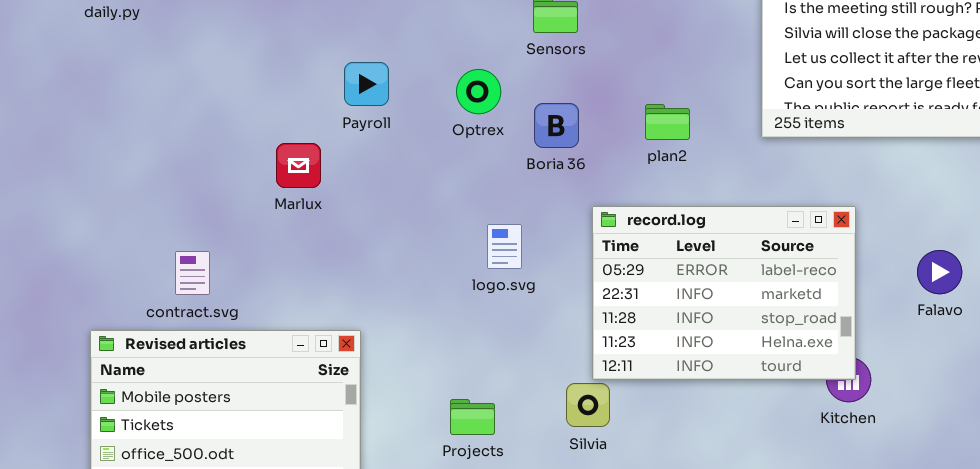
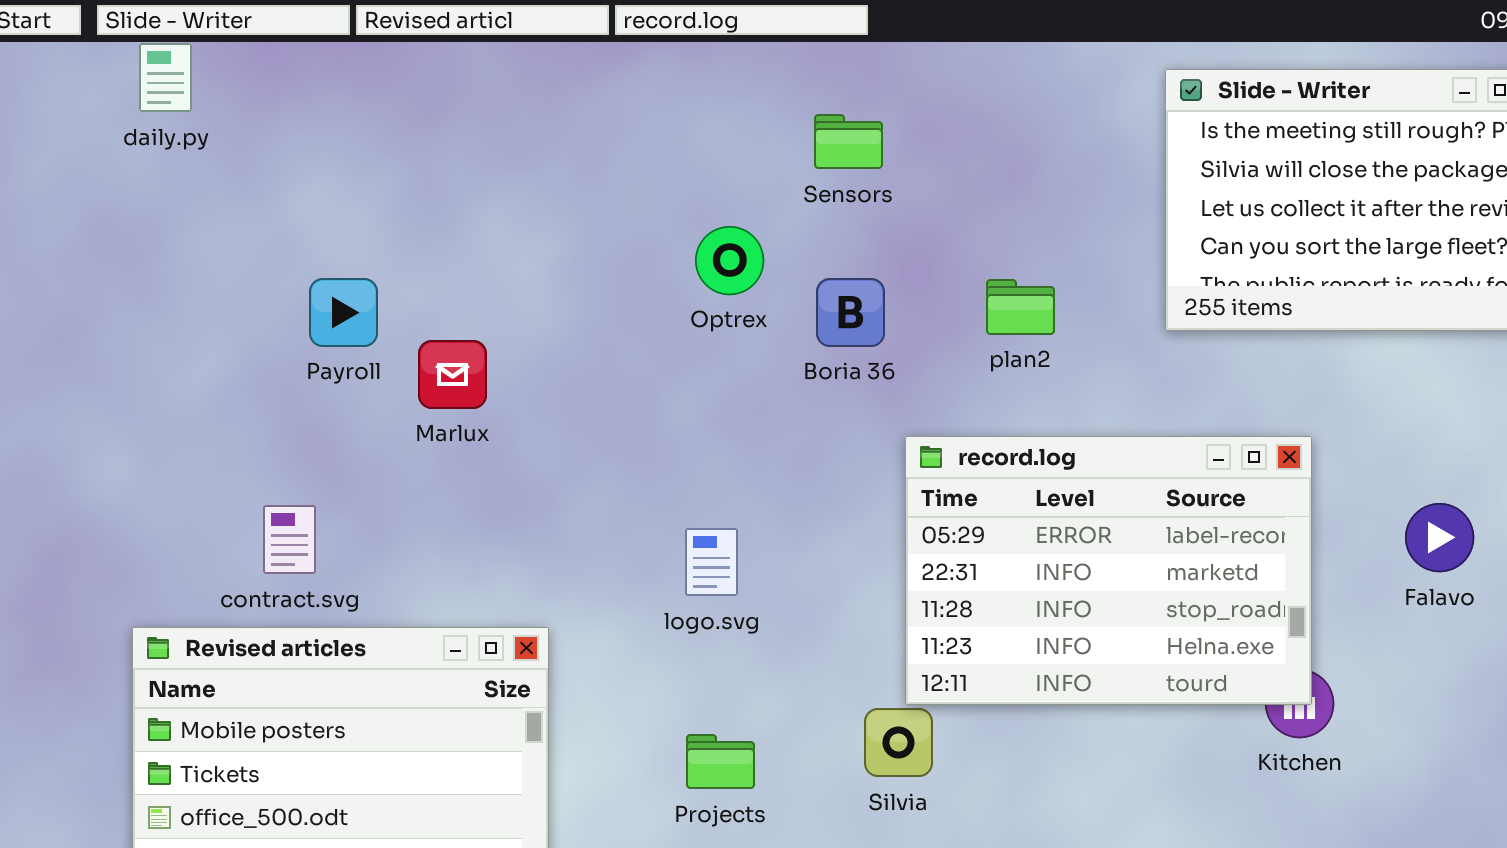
Payroll: [344,62,389,106] -> [309,278,378,347], moved
logo.svg: [487,224,522,269] -> [685,528,738,596], moved

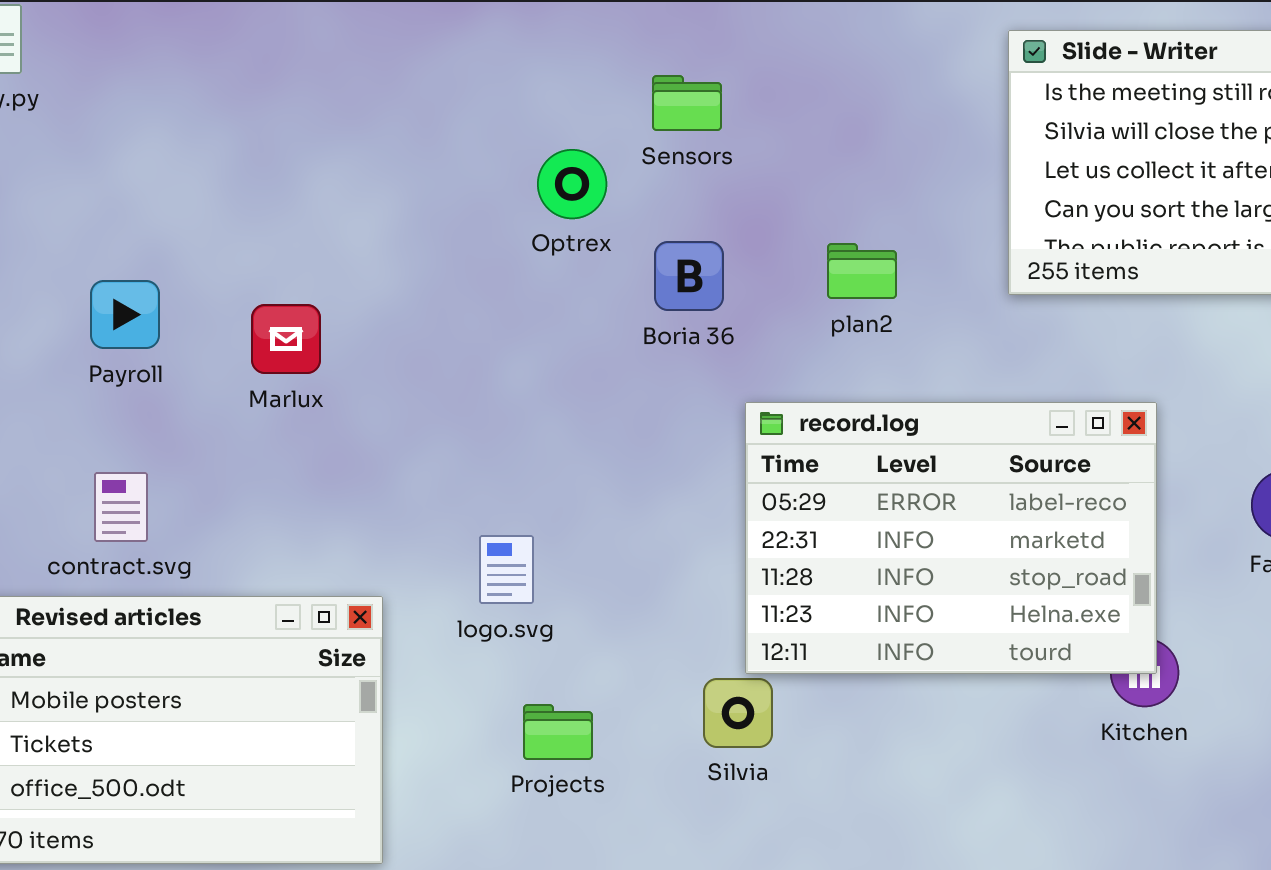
Optrex: [695,226,764,295] -> [537,149,607,219], moved
Payroll: [309,278,378,347] -> [90,280,160,349], moved
logo.svg: [685,528,738,596] -> [479,535,534,604], moved

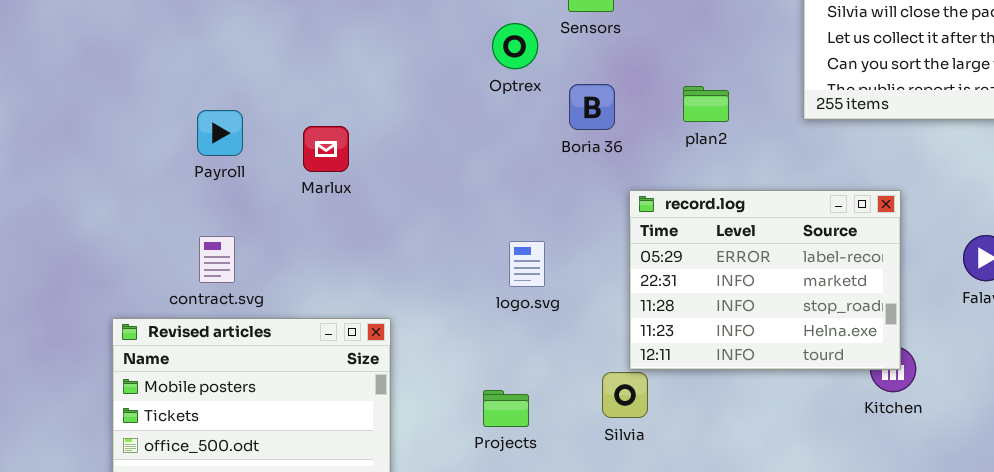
logo.svg: [479,535,534,604] -> [509,241,545,287], moved

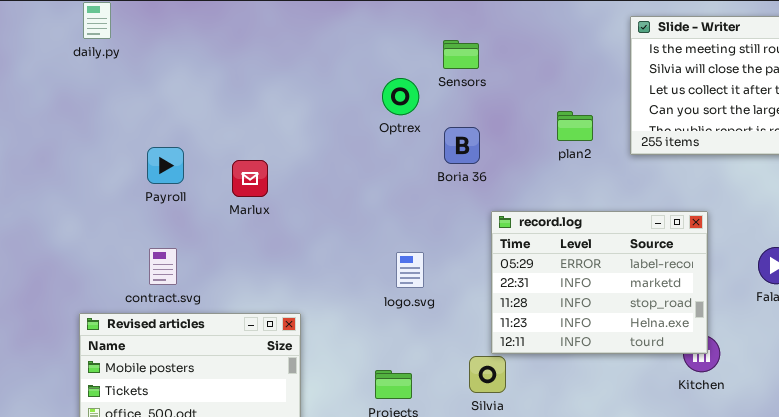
plan2: [683,86,729,122] -> [557,111,593,141], moved

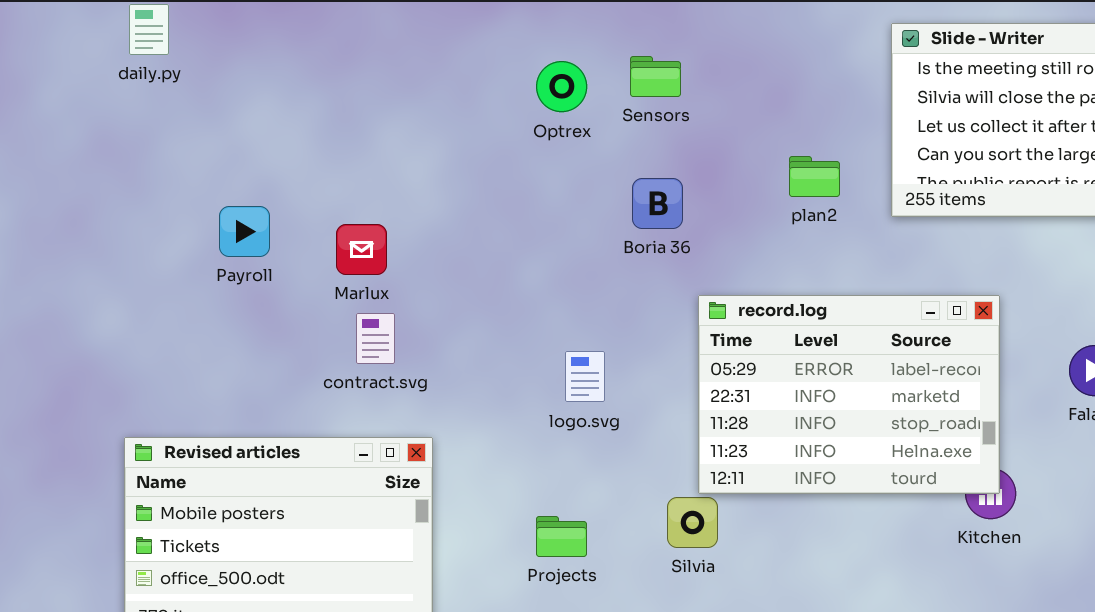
Optrex: [382,78,419,115] -> [536,61,587,112], moved
contract.svg: [149,248,177,285] -> [356,313,395,364], moved

